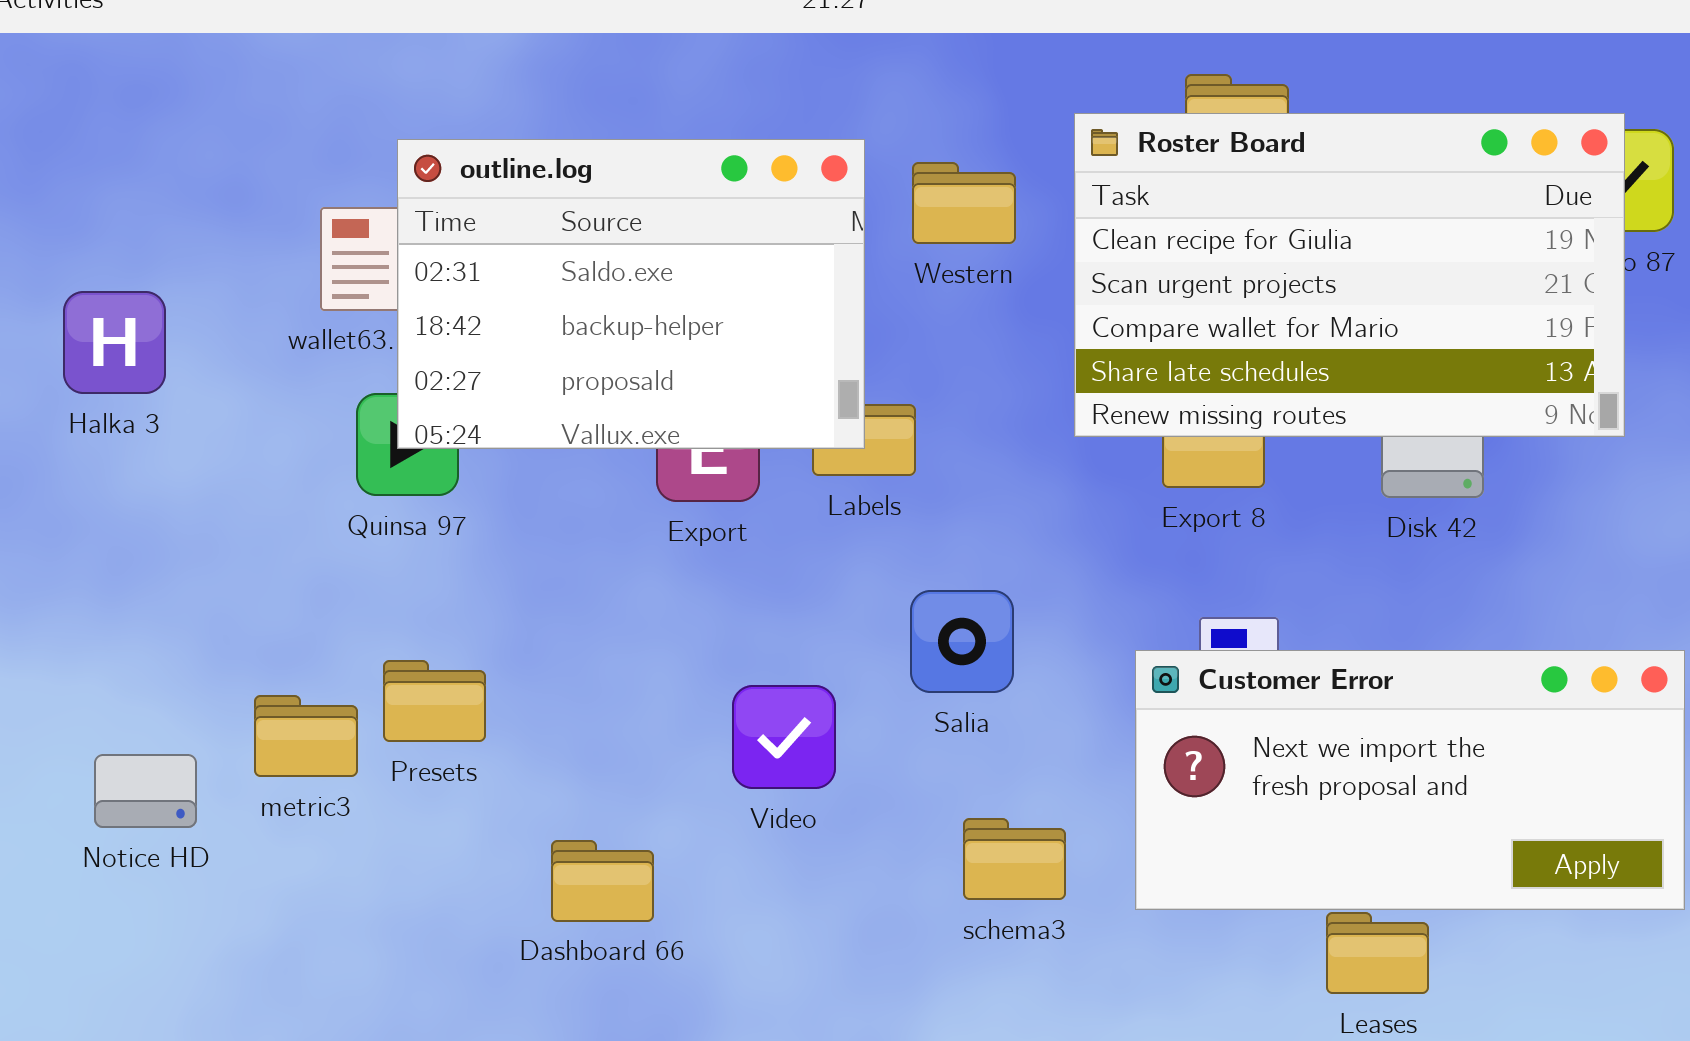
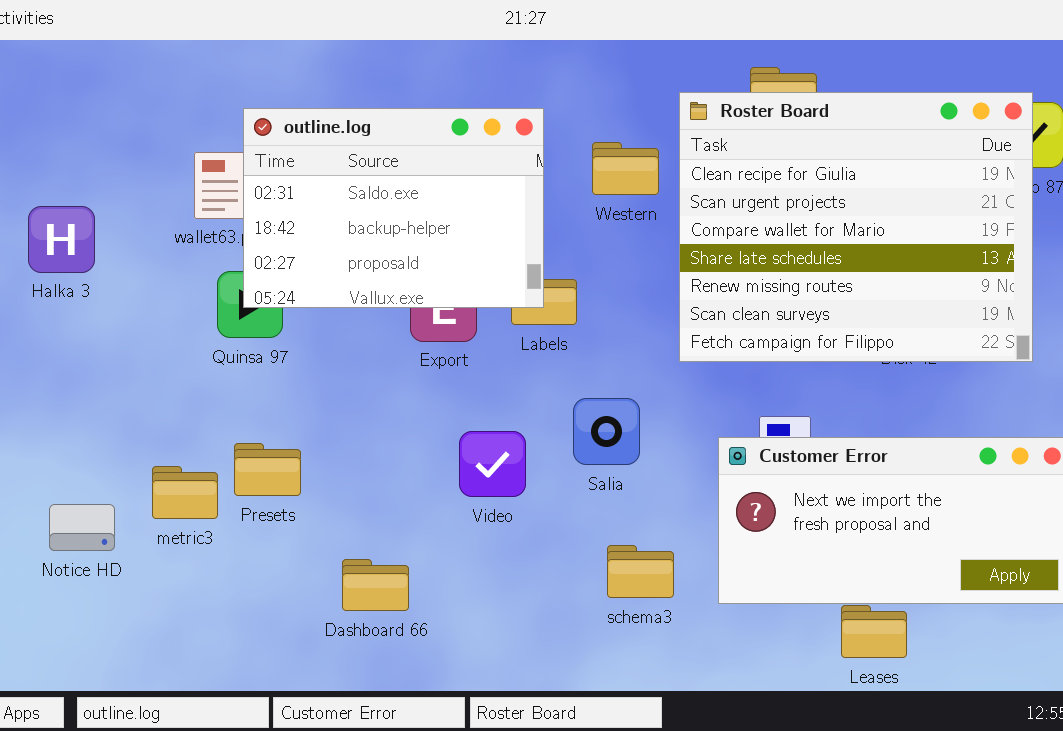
Roster Board: [1074,113,1625,437] -> [679,92,1033,362], resized
Western: [912,162,1016,244] -> [592,142,659,195], moved
Video: [732,685,836,789] -> [459,431,526,497], moved

